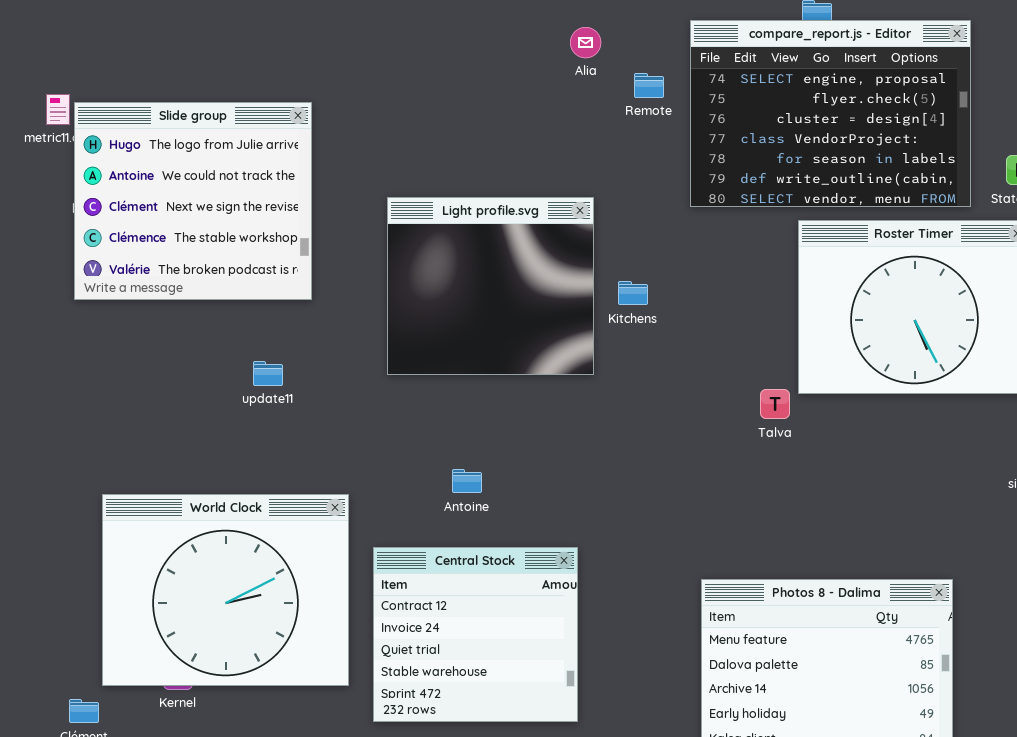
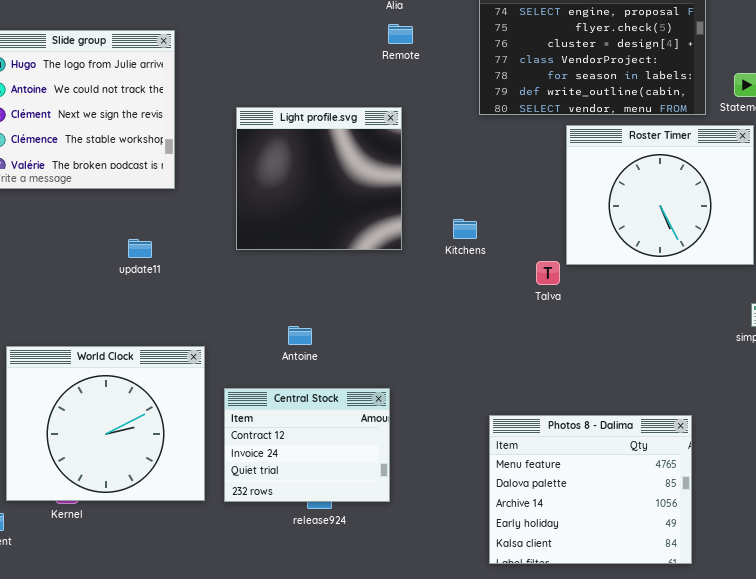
Remote: [634,73,664,98] -> [388,24,413,44], moved
Kitchens: [618,281,648,305] -> [453,219,477,239], moved
Central Stock: [373,547,578,722] -> [224,388,390,502], resized

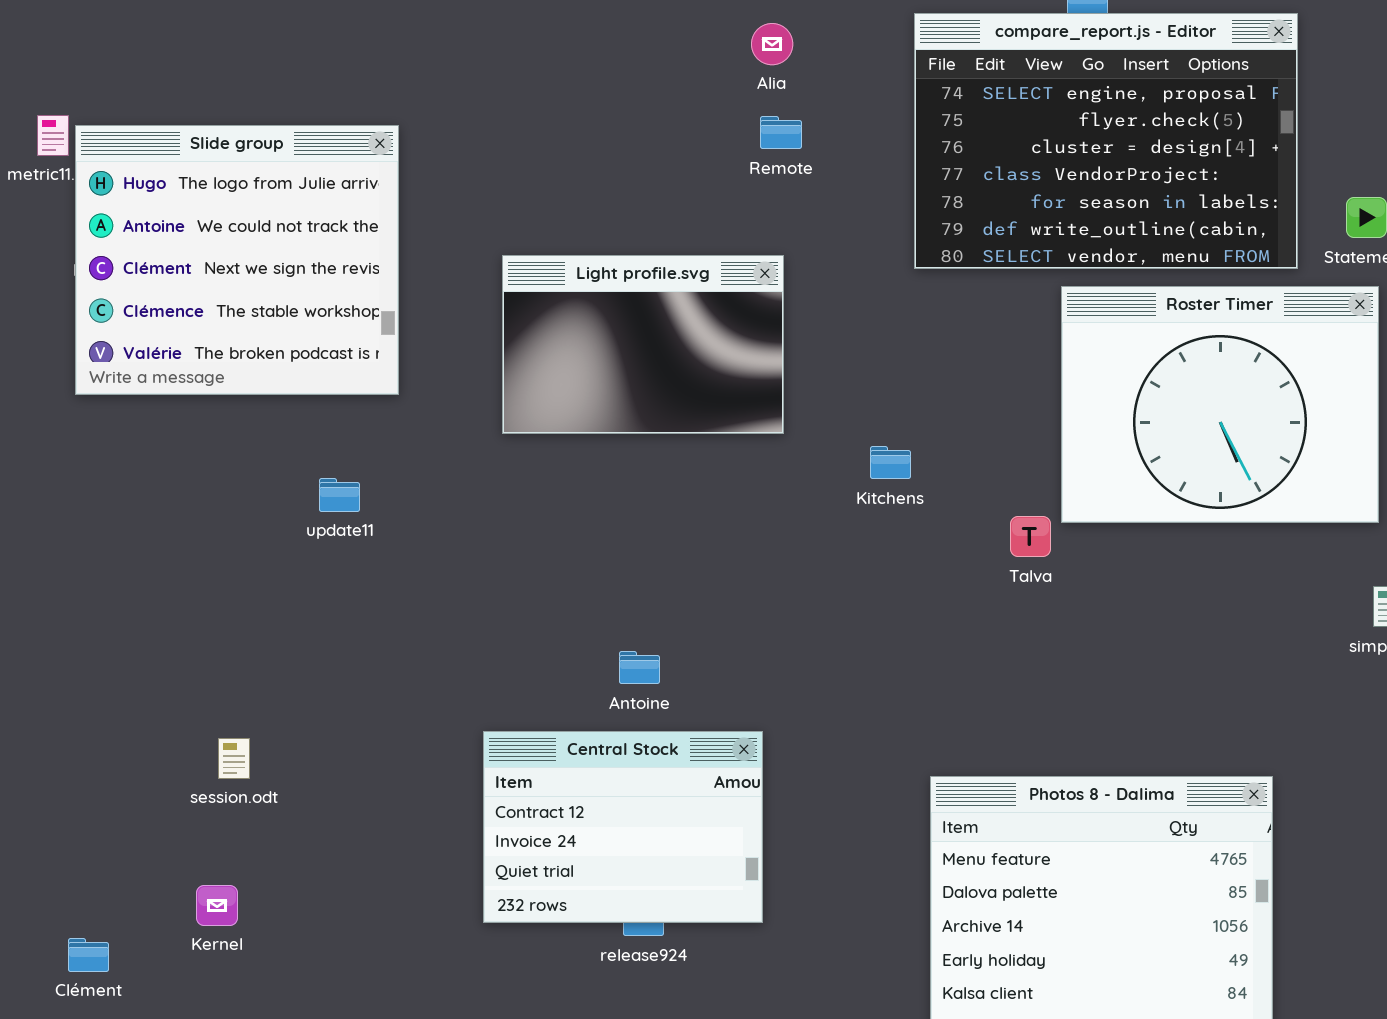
Light profile.svg: [236,107,402,250] -> [502,255,784,434], resized
Antoine: [288,326,312,345] -> [619,651,660,684], moved
World Clock: [6,346,205,501] -> none, closed

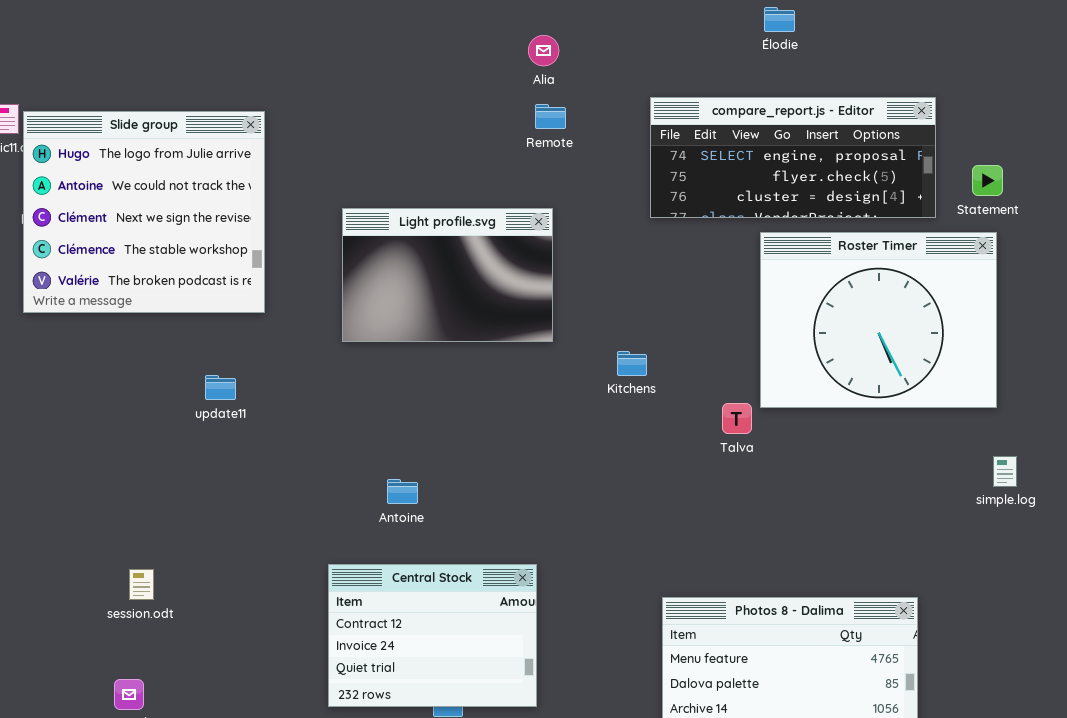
compare_report.js - Editor: [914,13,1298,269] -> [650,97,936,218], resized
Antoine: [619,651,660,684] -> [387,479,418,504], moved

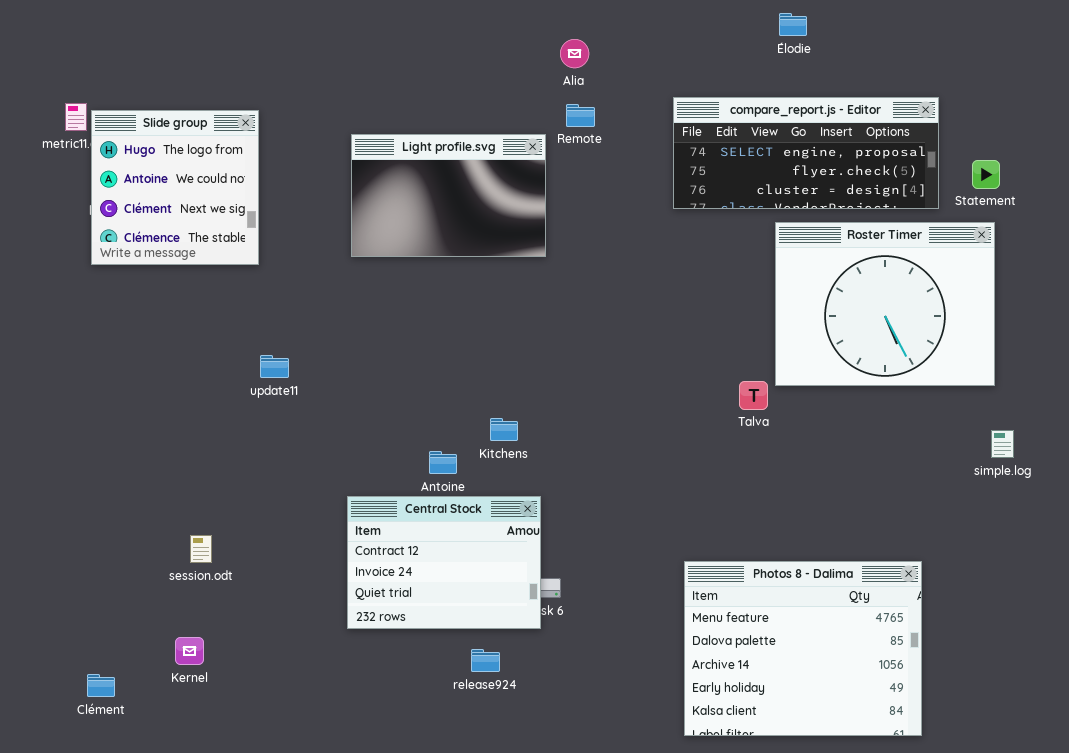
Slide group: [23,111,265,313] -> [91,110,259,265], resized
Light profile.svg: [342,208,553,342] -> [351,134,546,257], moved
Kitchens: [617,351,647,376] -> [490,418,518,441], moved
Central Stock: [328,564,537,707] -> [347,496,541,629], moved

